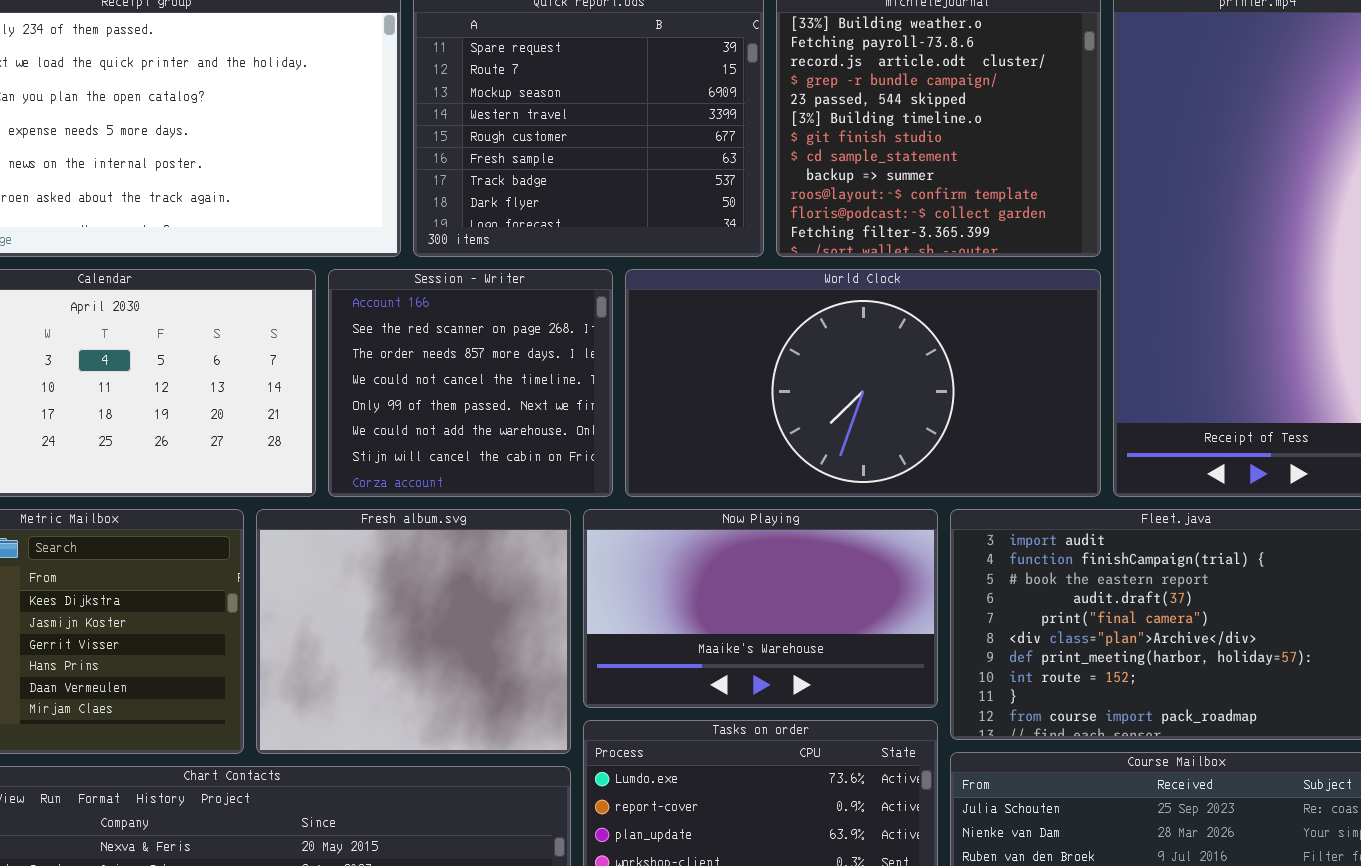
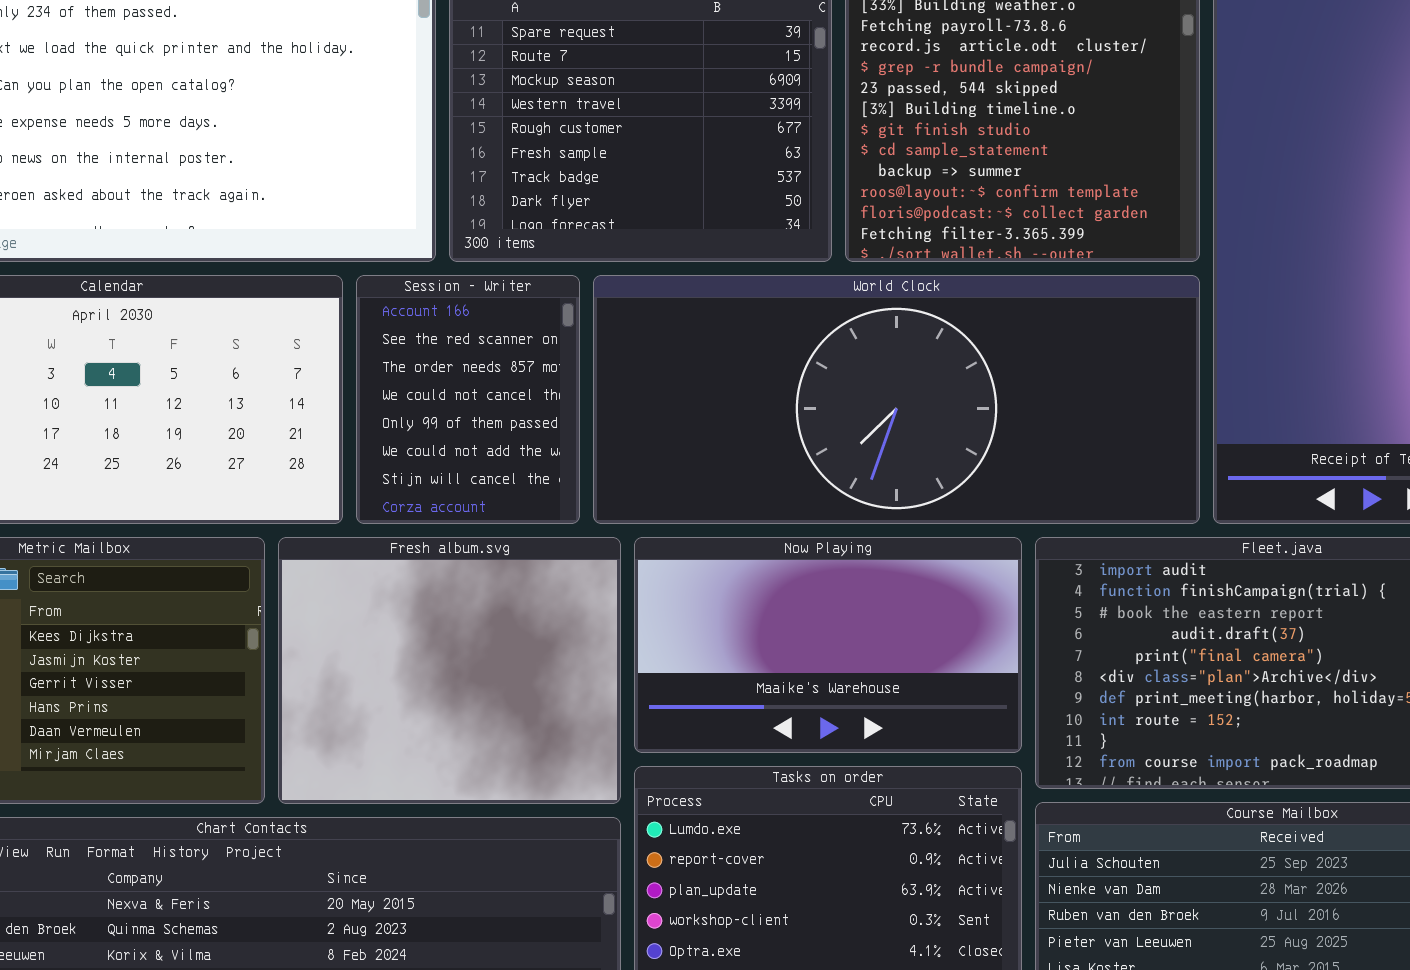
Session - Writer: [328,269,613,497] -> [356,275,580,524], resized
World Clock: [625,269,1101,497] -> [593,275,1200,524], resized

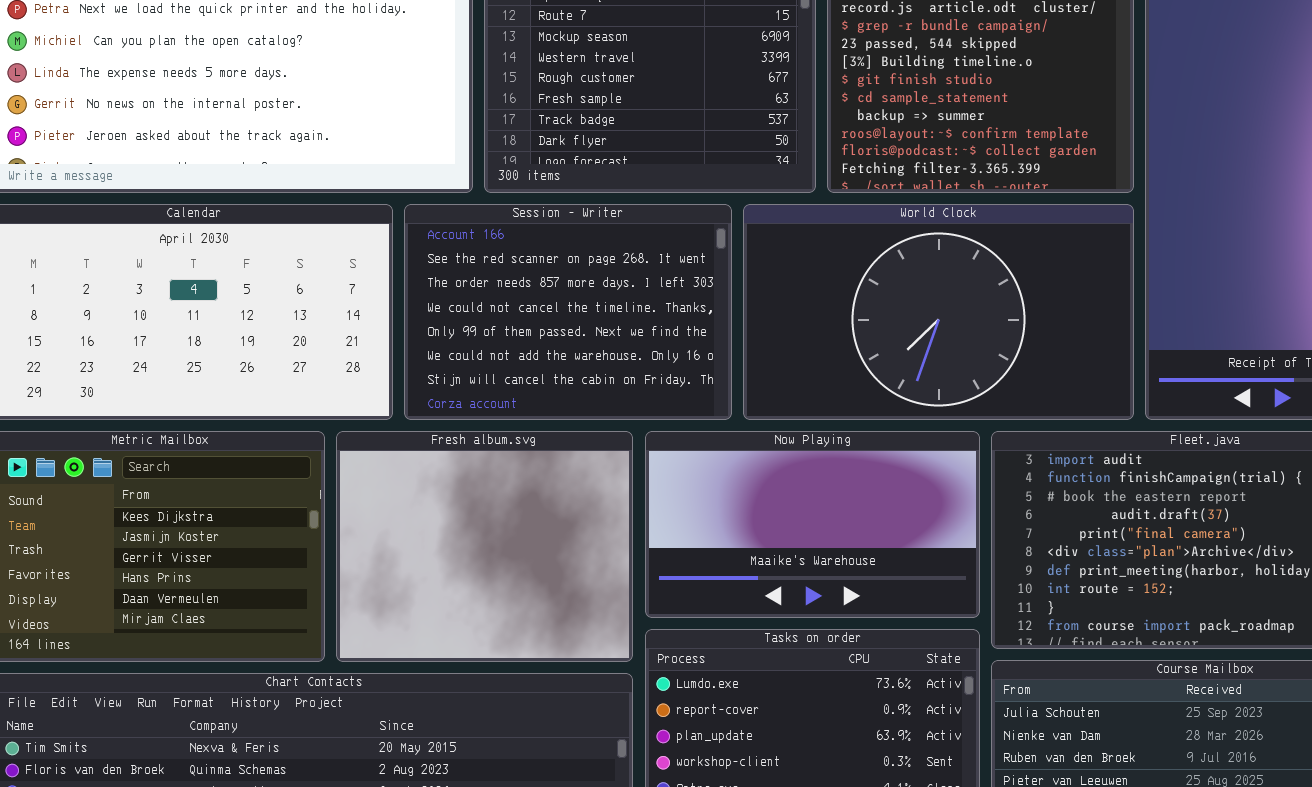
Session - Writer: [356,275,580,524] -> [404,204,732,420], resized
World Clock: [593,275,1200,524] -> [743,204,1134,420], resized

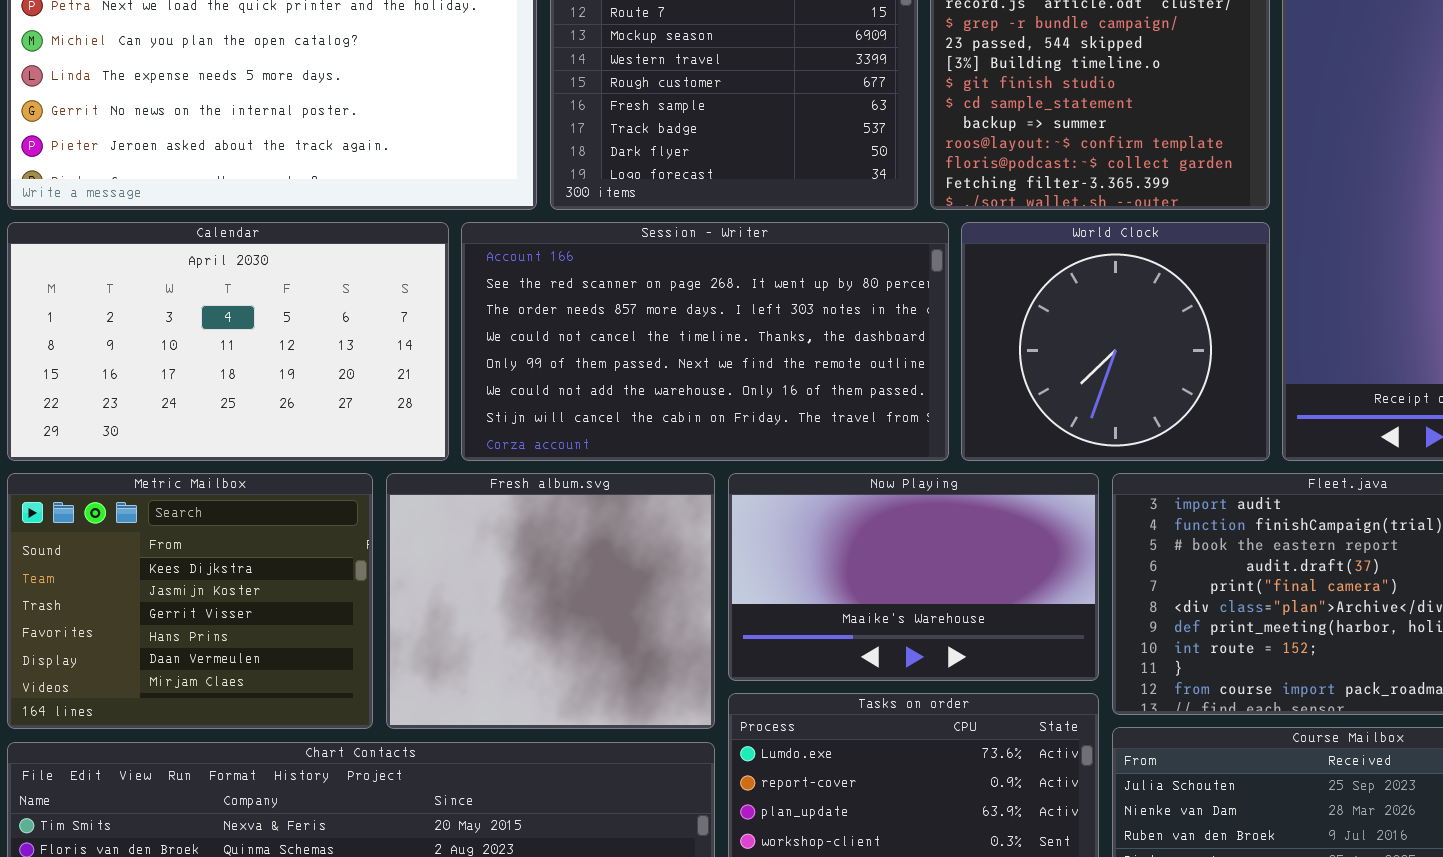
Session - Writer: [404,204,732,420] -> [461,222,949,461], resized
World Clock: [743,204,1134,420] -> [961,222,1270,461], resized

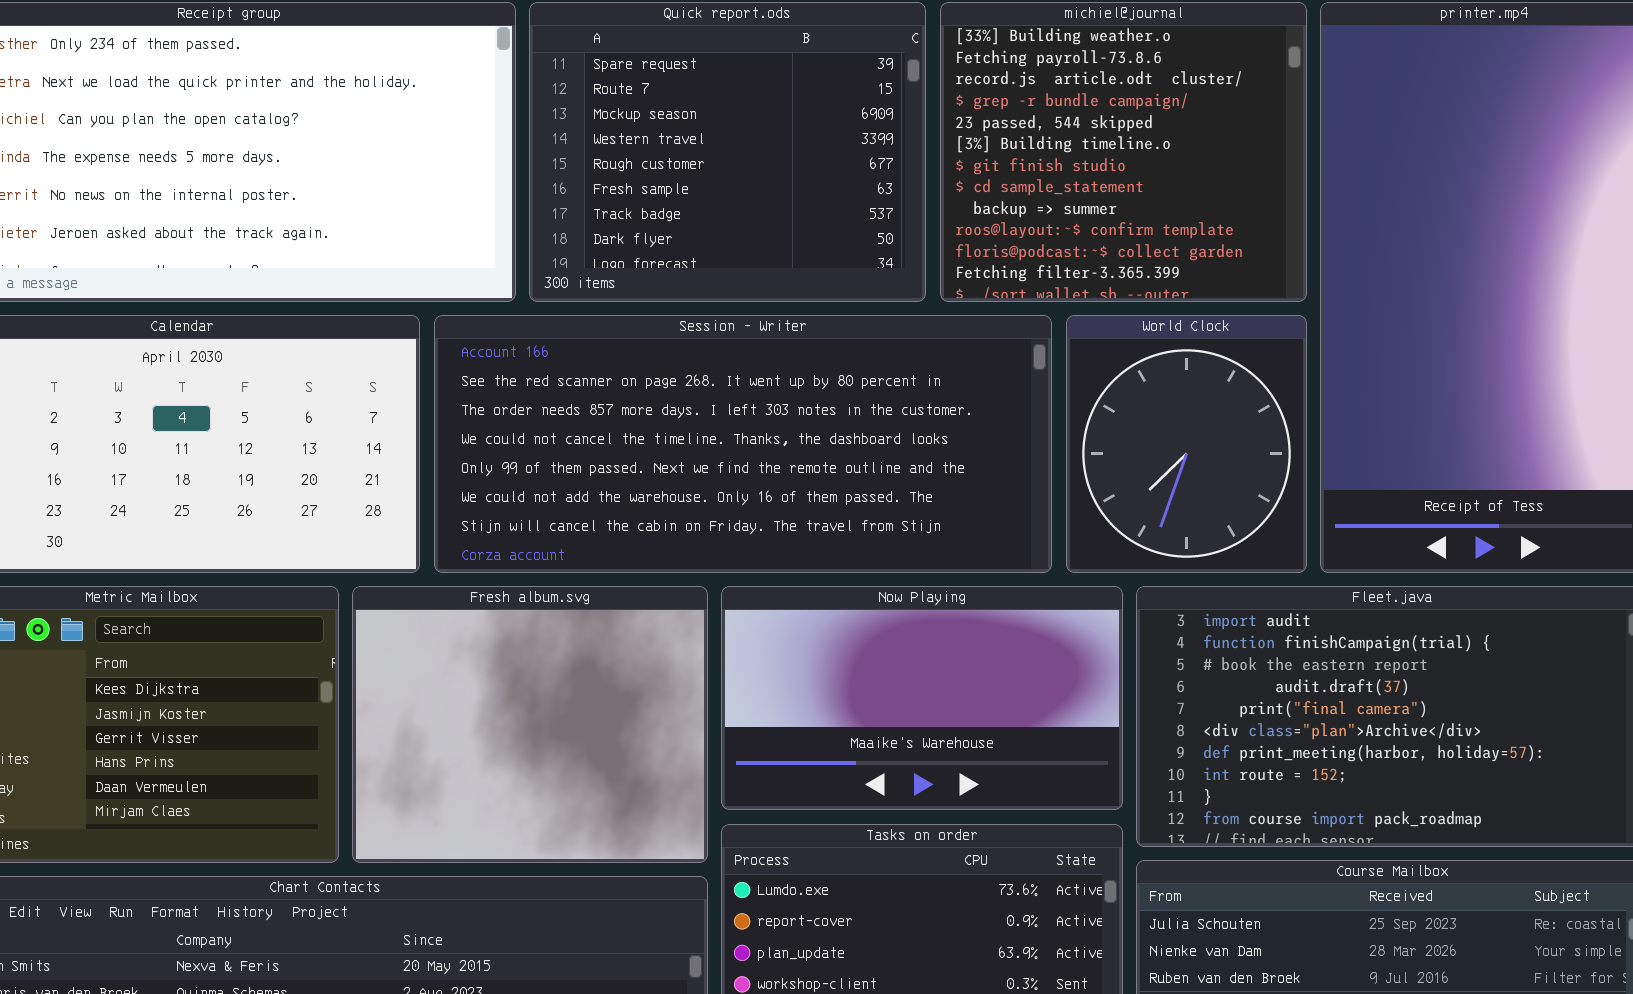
Session - Writer: [461,222,949,461] -> [434,315,1052,573], resized
World Clock: [961,222,1270,461] -> [1066,315,1307,573], resized

